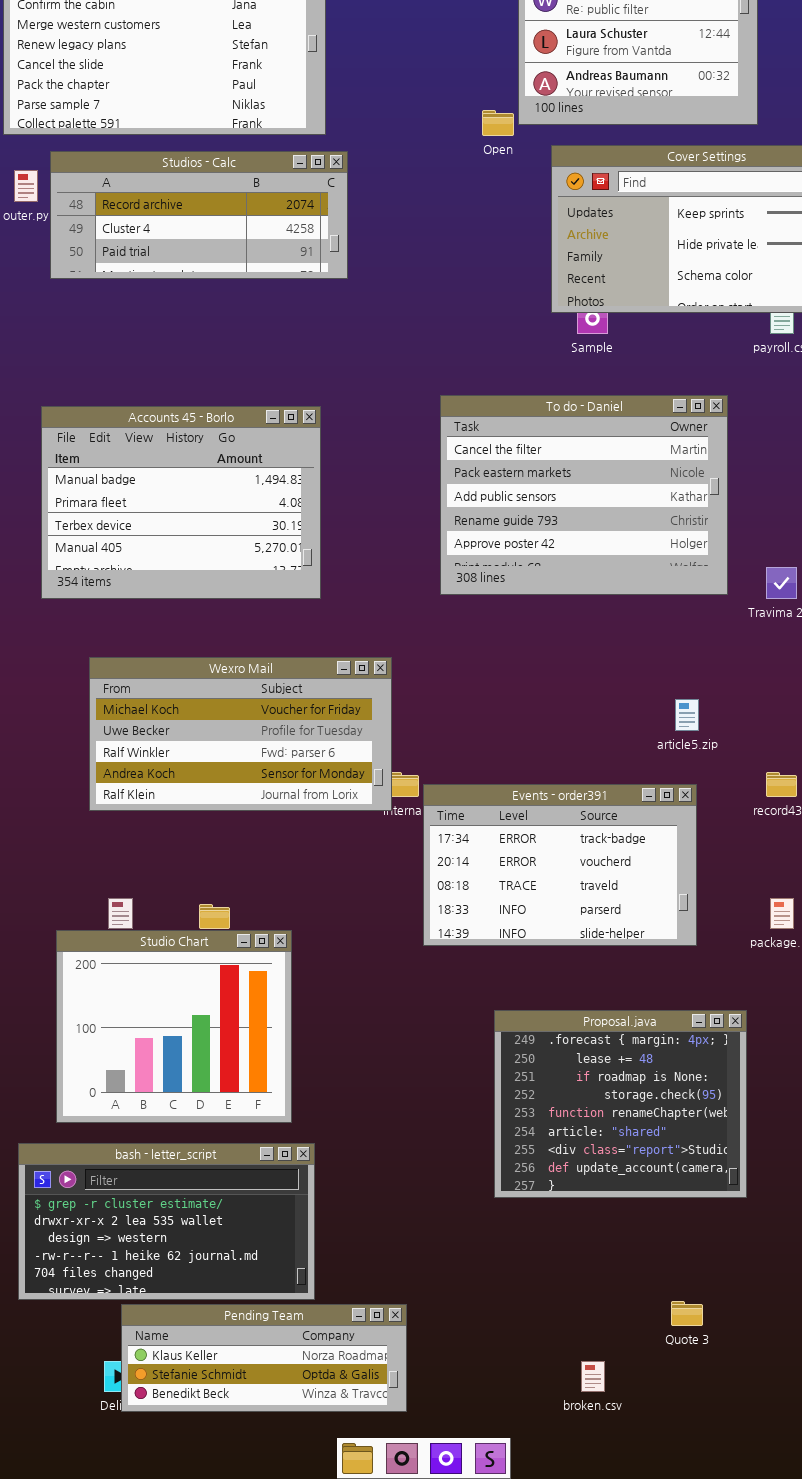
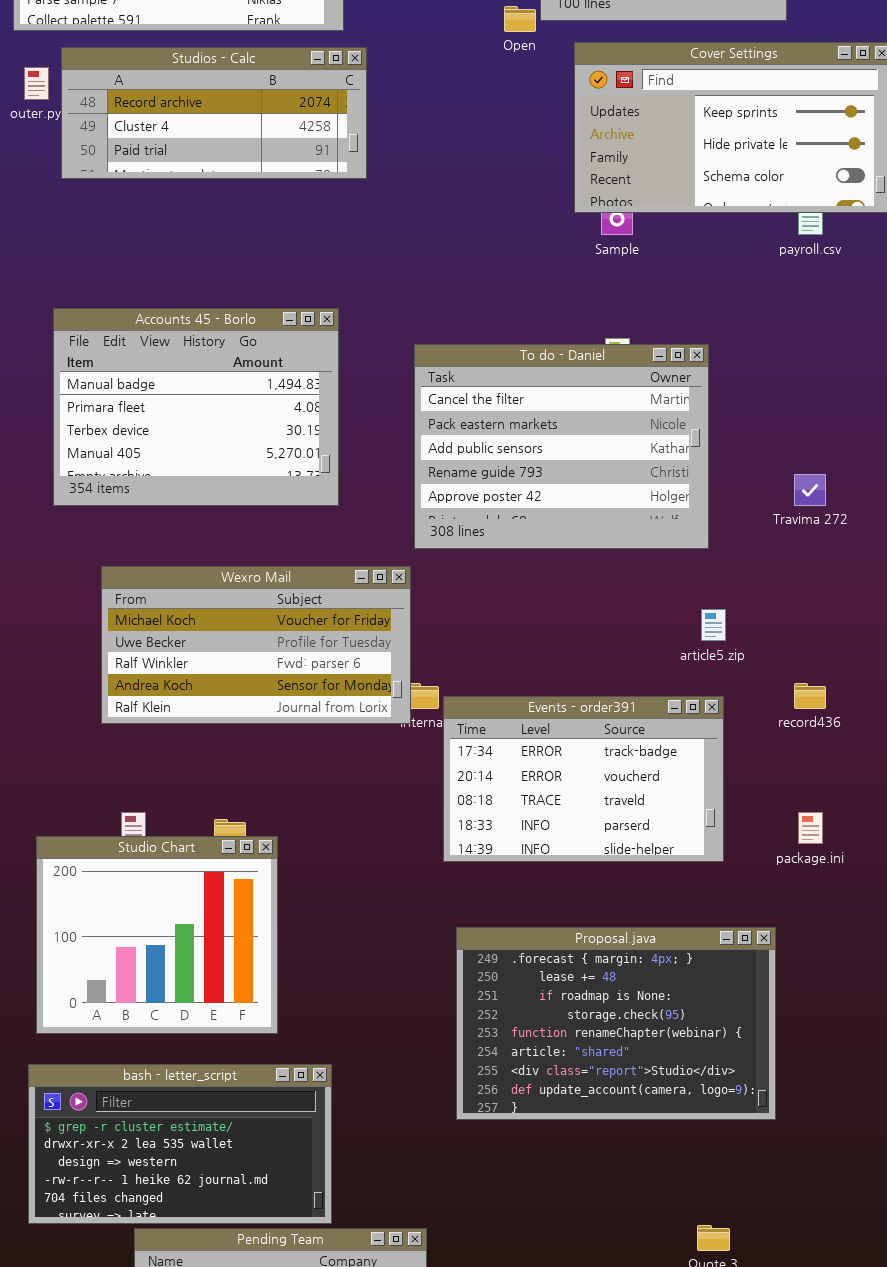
To do - Daniel: [440,395,728,595] -> [414,344,709,549], moved
Studio Chart: [56,930,292,1123] -> [36,836,278,1034], moved
Proposal.java: [494,1010,747,1198] -> [456,927,776,1120], resized

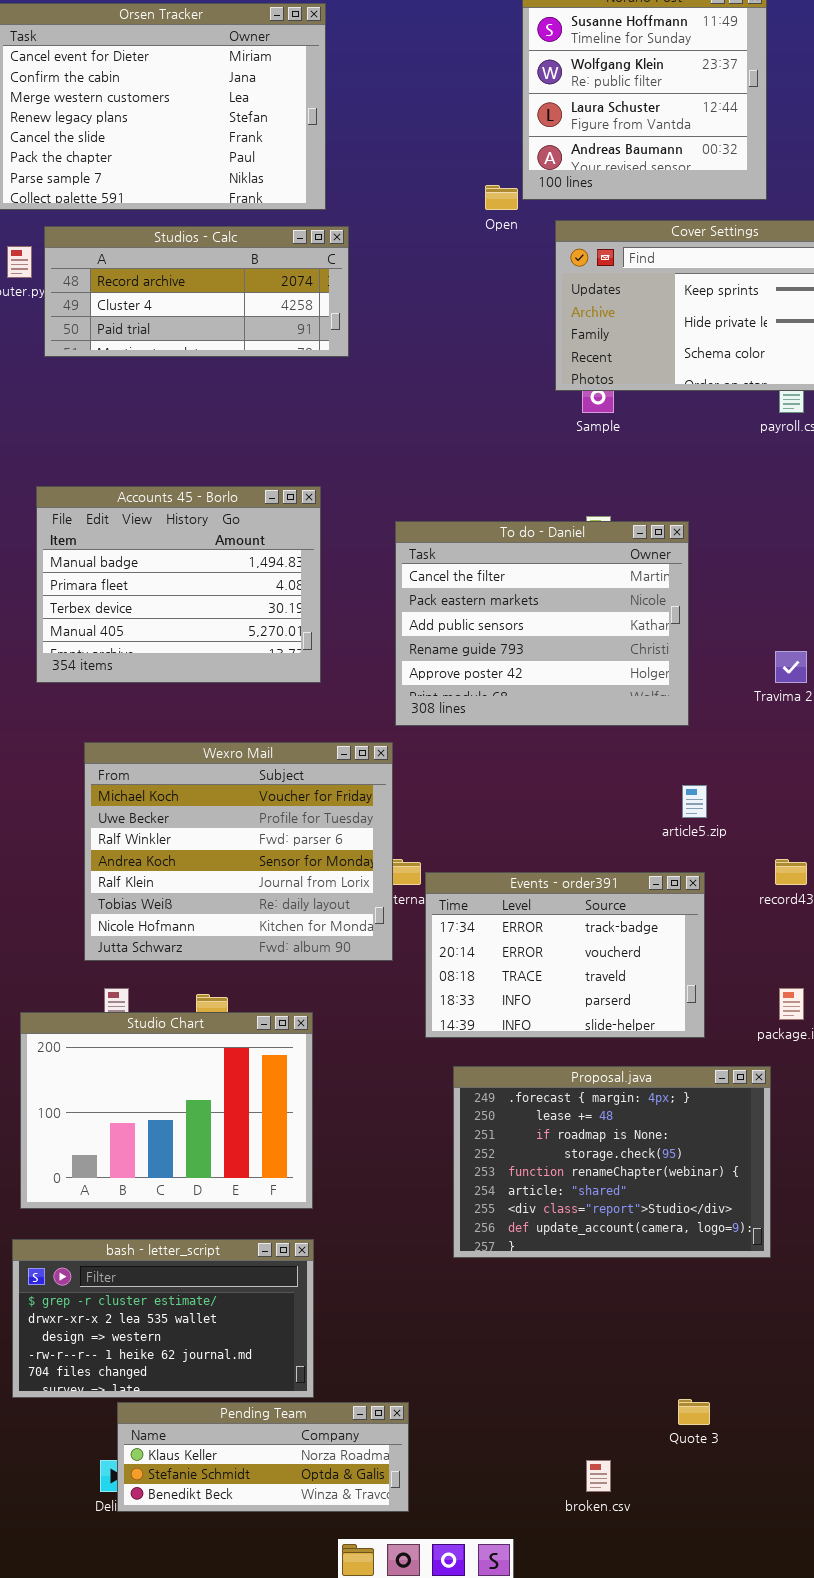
Wexro Mail: [101,566,411,724] -> [84,742,393,961], resized
Studio Chart: [36,836,278,1034] -> [20,1012,313,1209], resized
Proposal.java: [456,927,776,1120] -> [453,1066,771,1258], moved

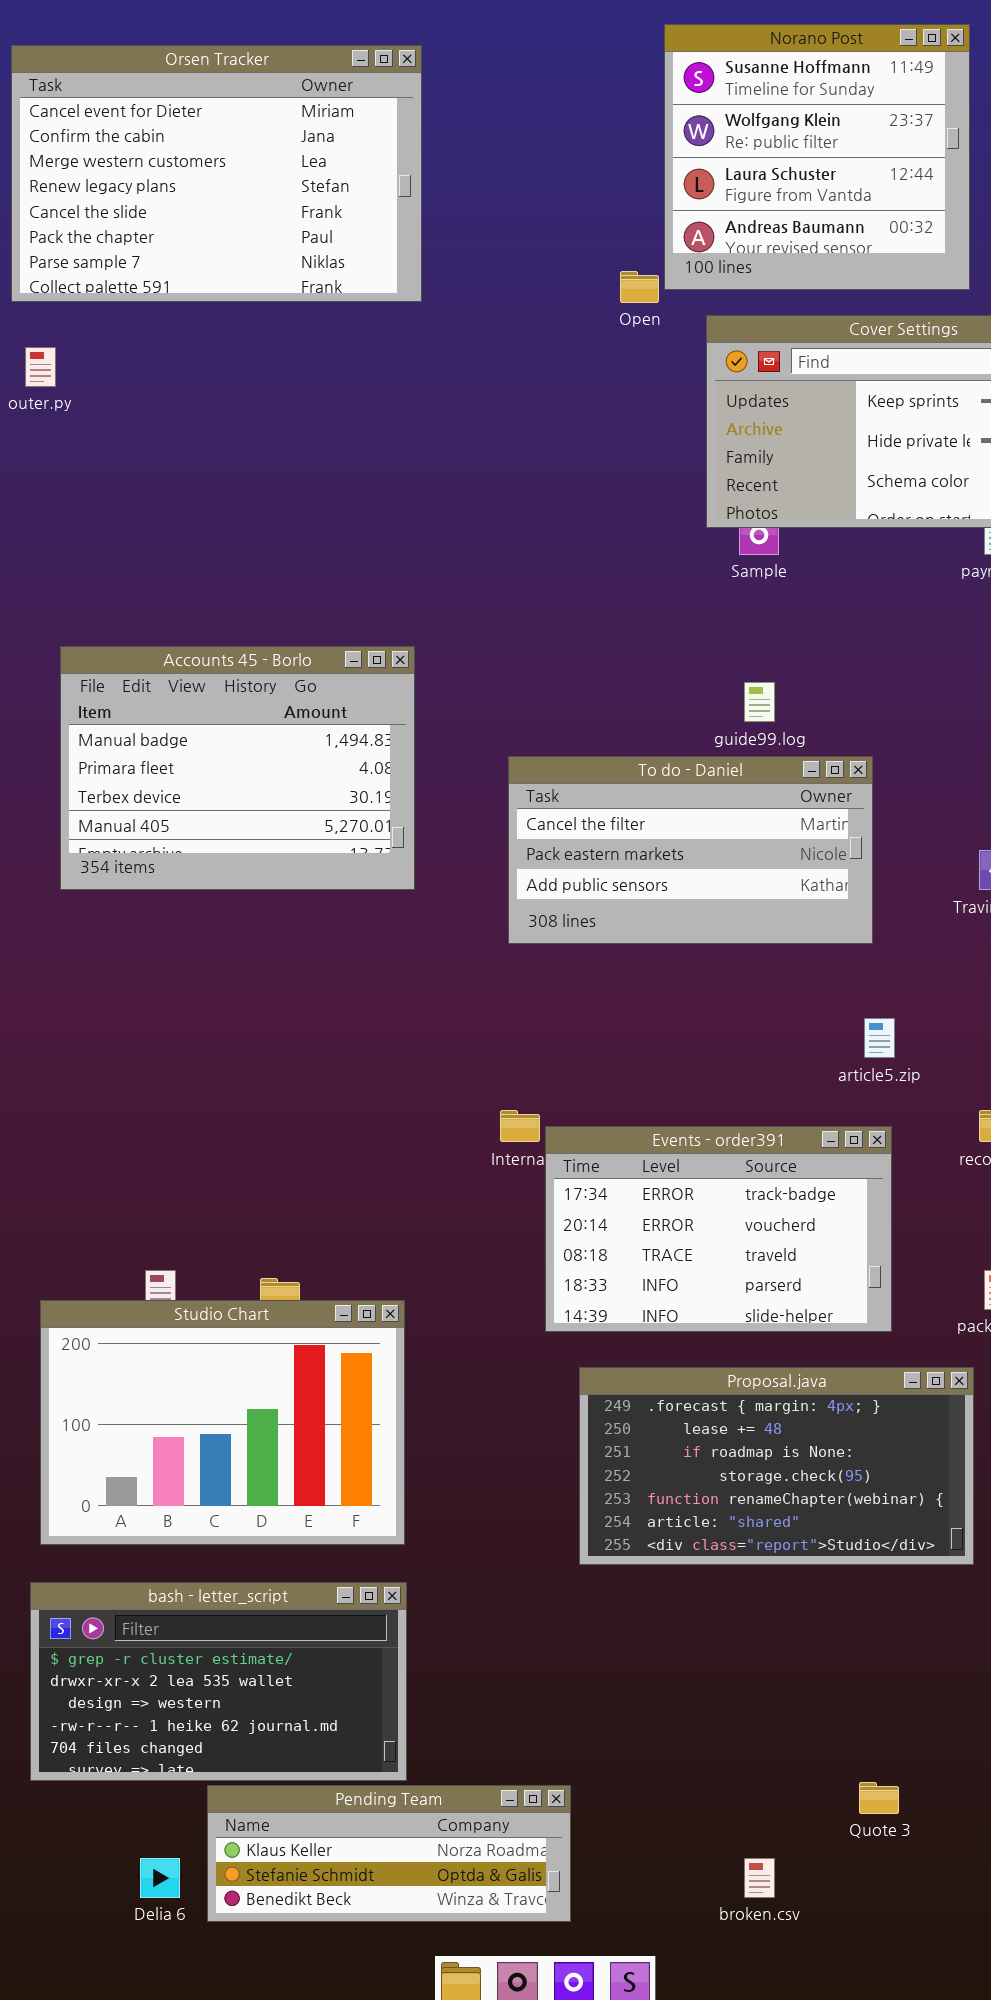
Studios - Calc: [44,226,349,357] -> none, closed
To do - Daniel: [395,521,689,726] -> [508,756,873,944], resized
Wexro Mail: [84,742,393,961] -> none, closed
Proposal.java: [453,1066,771,1258] -> [579,1367,974,1565], resized
Pending Team: [117,1402,409,1512] -> [207,1785,571,1922], moved

